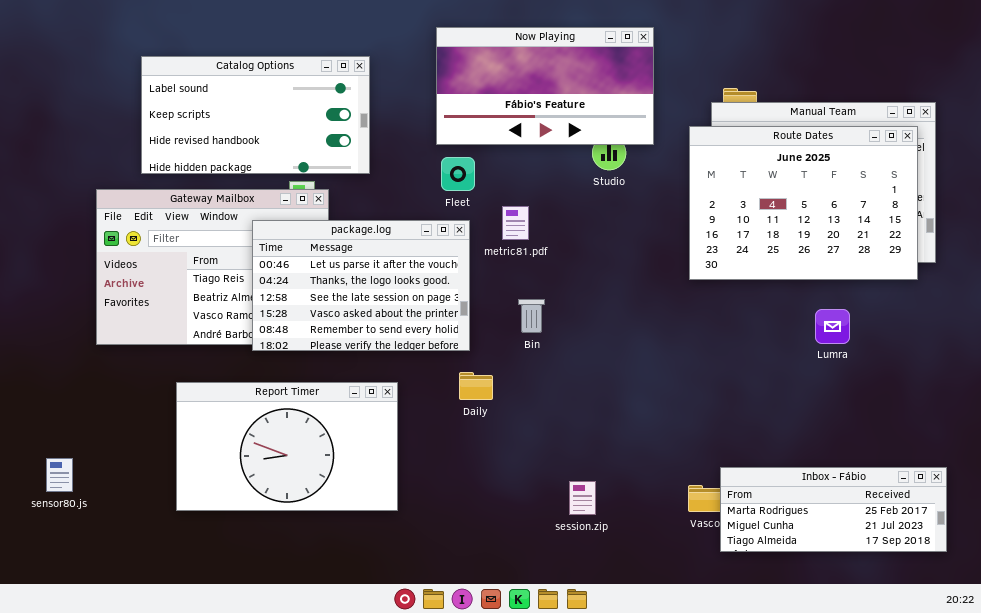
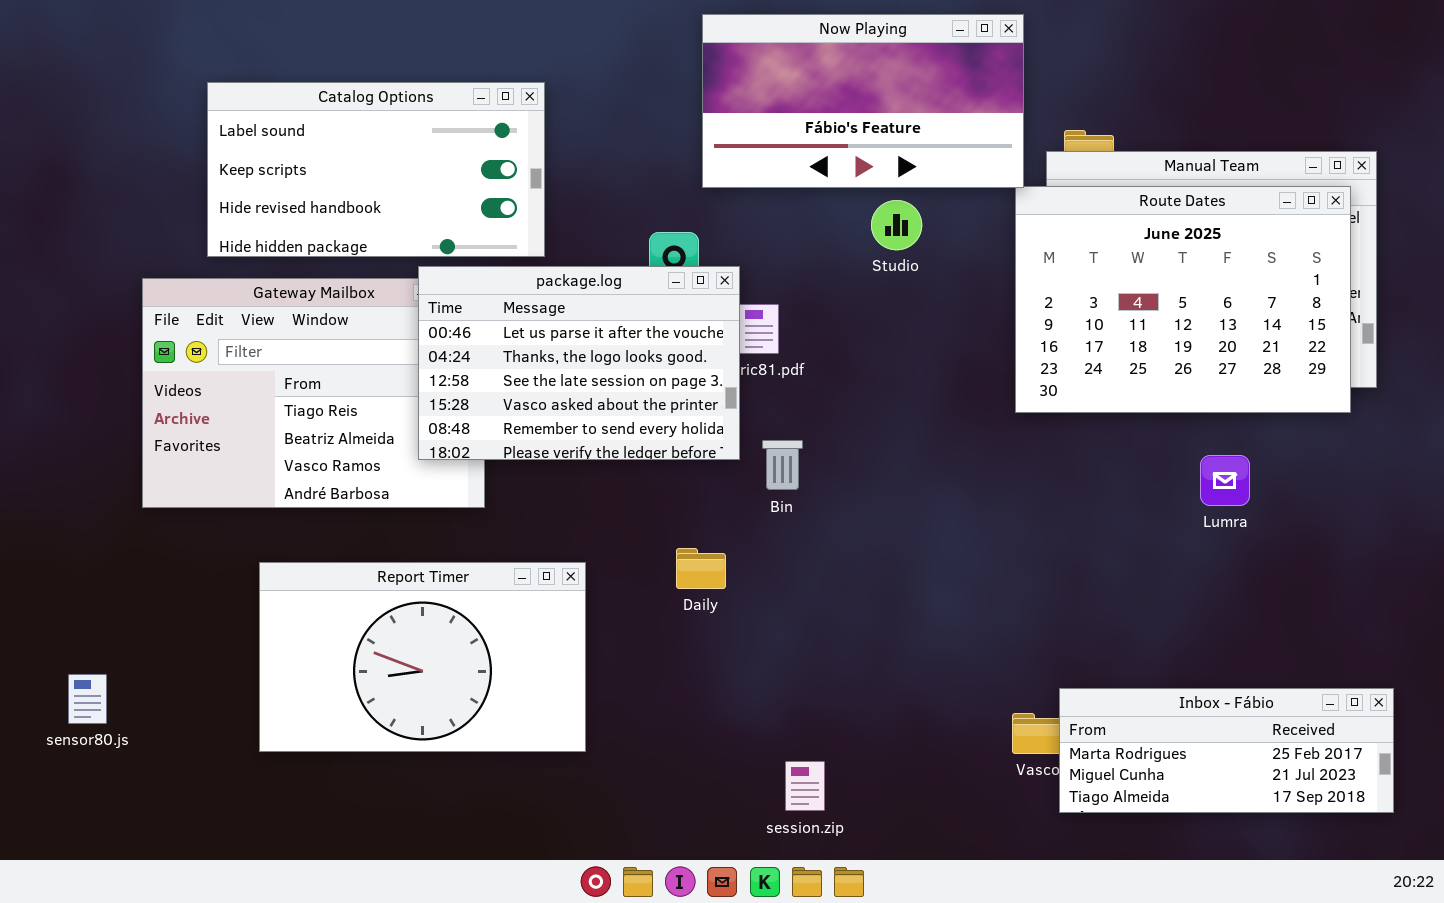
Now Playing: [436,27,654,145] -> [702,14,1024,188], moved
package.log: [252,220,470,351] -> [418,266,740,460], moved
session.zip: [569,481,596,515] -> [785,761,825,811], moved

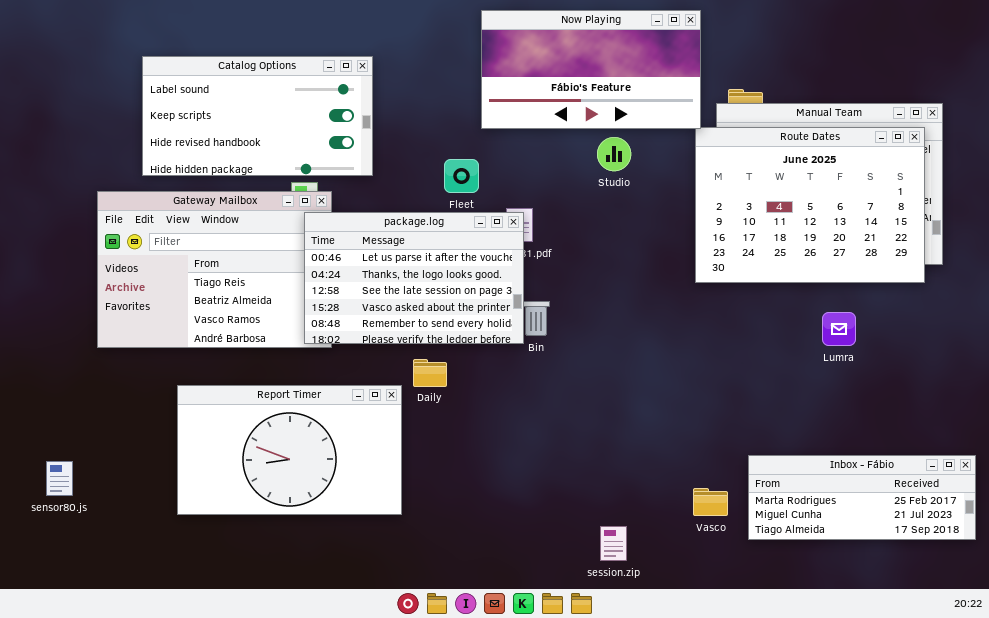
package.log: [418,266,740,460] -> [304,212,524,344], moved
Daily: [676,548,726,589] -> [413,359,447,387], moved
Inbox - Fábio: [1059,688,1394,813] -> [748,455,976,540], moved
session.zip: [785,761,825,811] -> [600,526,627,561], moved

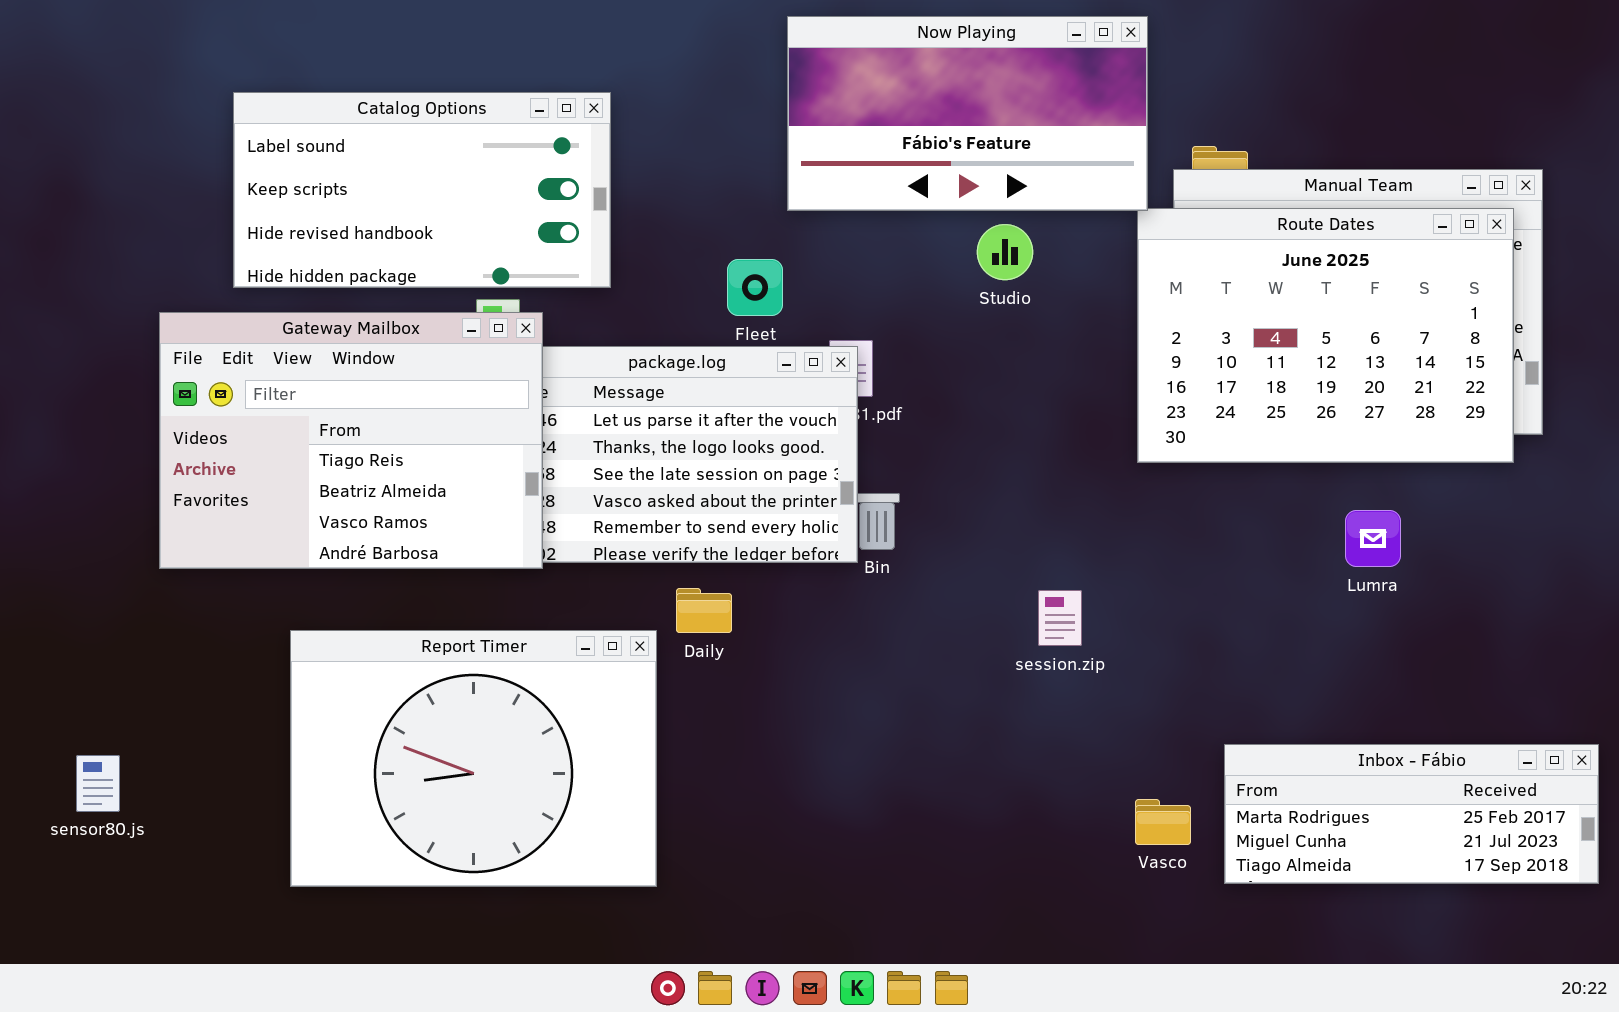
Gateway Mailbox: [97,191,332,348] -> [159,312,543,569], raised
Report Timer: [177,385,402,515] -> [290,630,657,887], resized
session.zip: [600,526,627,561] -> [1038,590,1082,646], moved

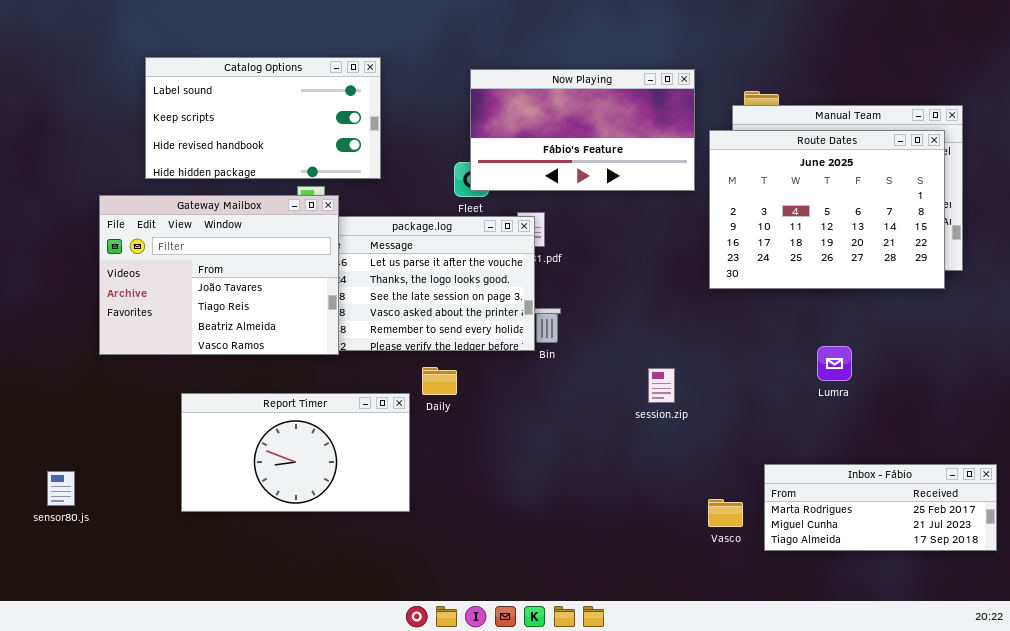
Now Playing: [787,16,1148,211] -> [470,69,695,191], moved
Gateway Mailbox: [159,312,543,569] -> [99,195,339,355], scrolled up 1 row
Lumra: [1345,510,1401,567] -> [817,346,852,381], moved
Report Timer: [290,630,657,887] -> [181,393,410,512], resized

